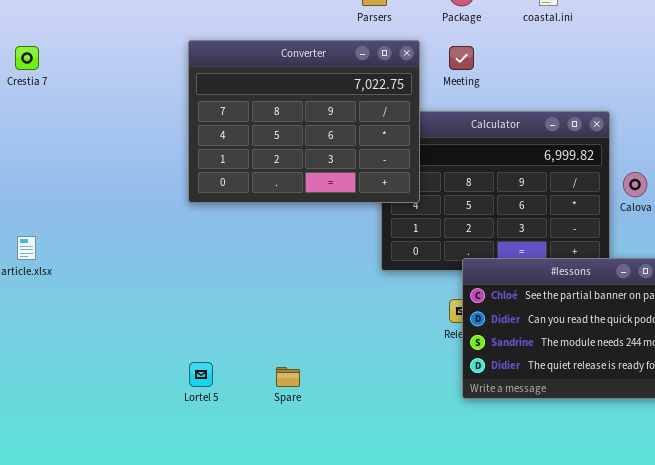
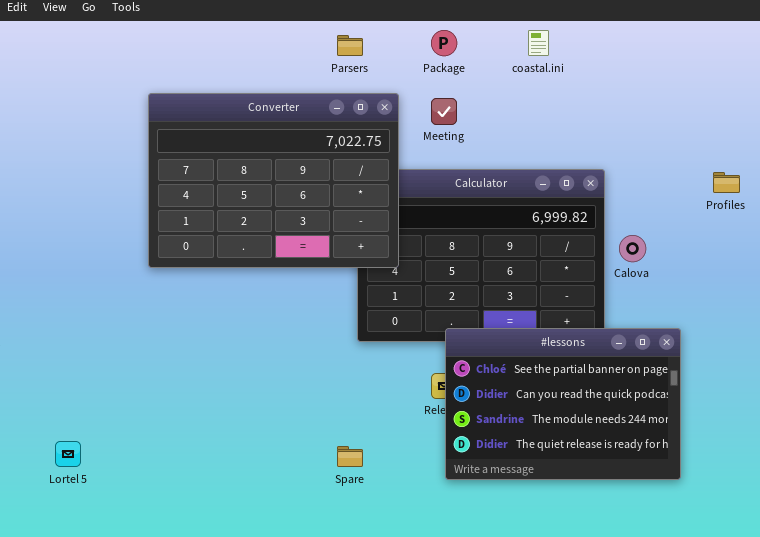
Lortel 5: [189,362,213,387] -> [55,441,81,467], moved
Spare: [276,367,300,387] -> [337,446,363,467], moved

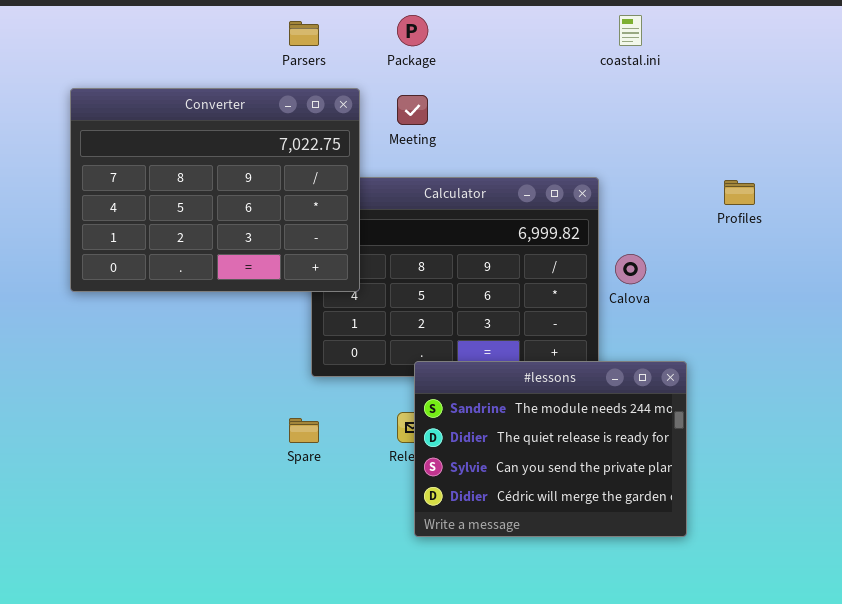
coastal.ini: [528,30,549,56] -> [619,15,642,46], moved
#lessons: [445,328,681,480] -> [414,361,687,537], scrolled down 2 rows
Spare: [337,446,363,467] -> [289,418,319,443], moved

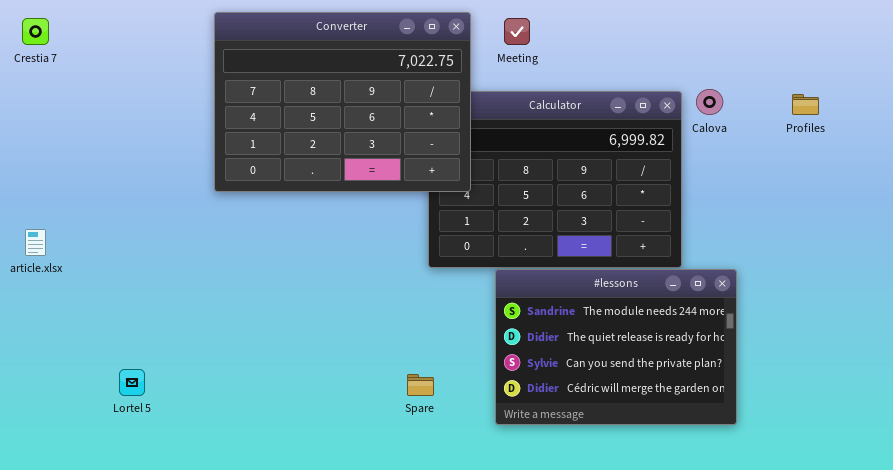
Calova: [615,254,646,284] -> [696,89,723,115], moved
#lessons: [414,361,687,537] -> [495,269,737,425], moved
Spare: [289,418,319,443] -> [407,374,434,396], moved

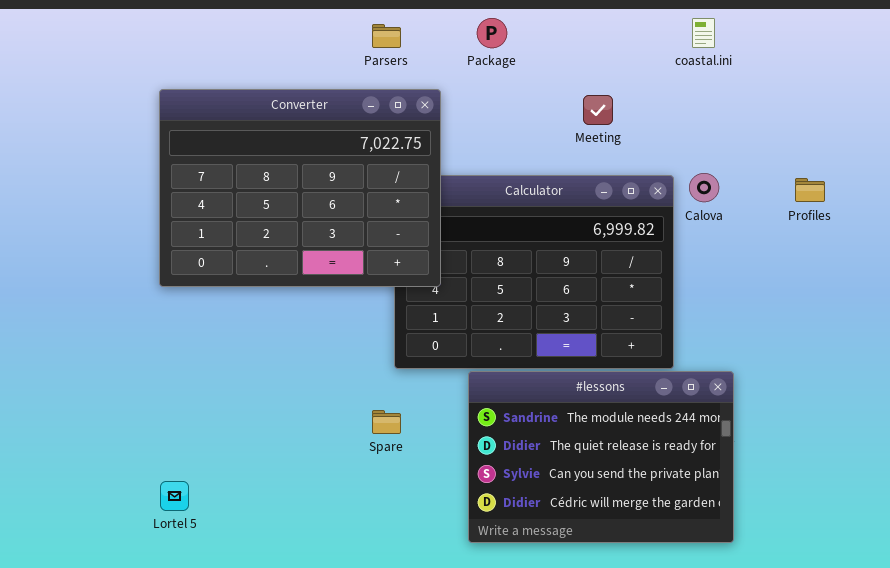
Meeting: [504,18,530,45] -> [583,95,613,125], moved
Lortel 5: [119,369,145,396] -> [160,481,189,511], moved
Spare: [407,374,434,396] -> [372,410,401,434], moved

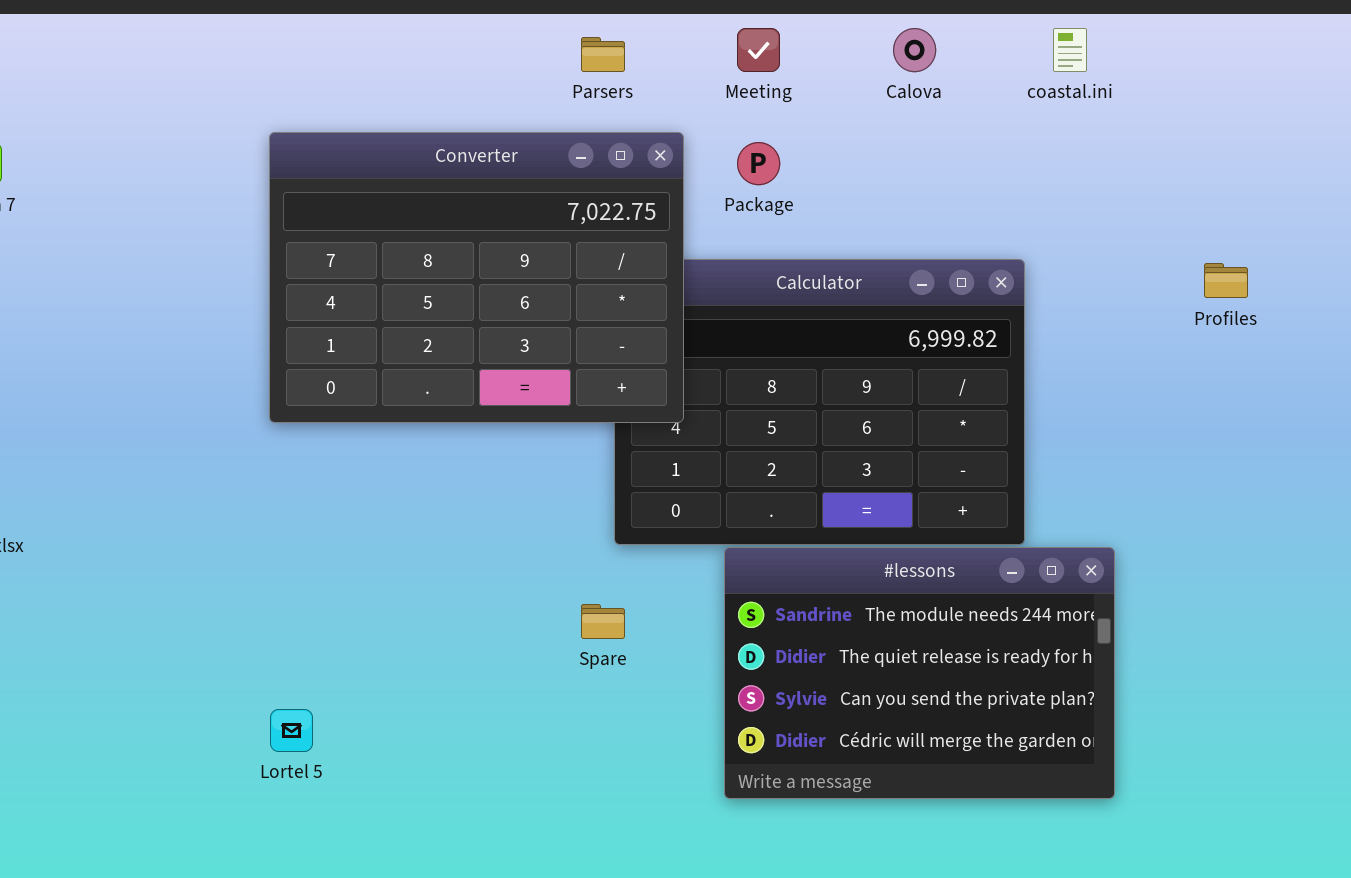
Package: [477,18,507,48] -> [737,142,780,185], moved
Meeting: [583,95,613,125] -> [737,28,780,72], moved
Calova: [689,173,719,202] -> [893,28,936,72], moved

